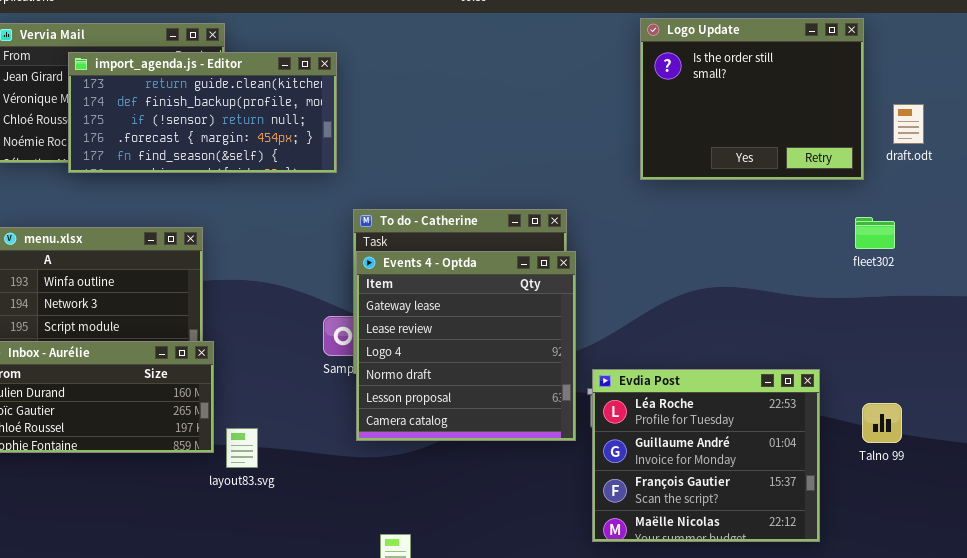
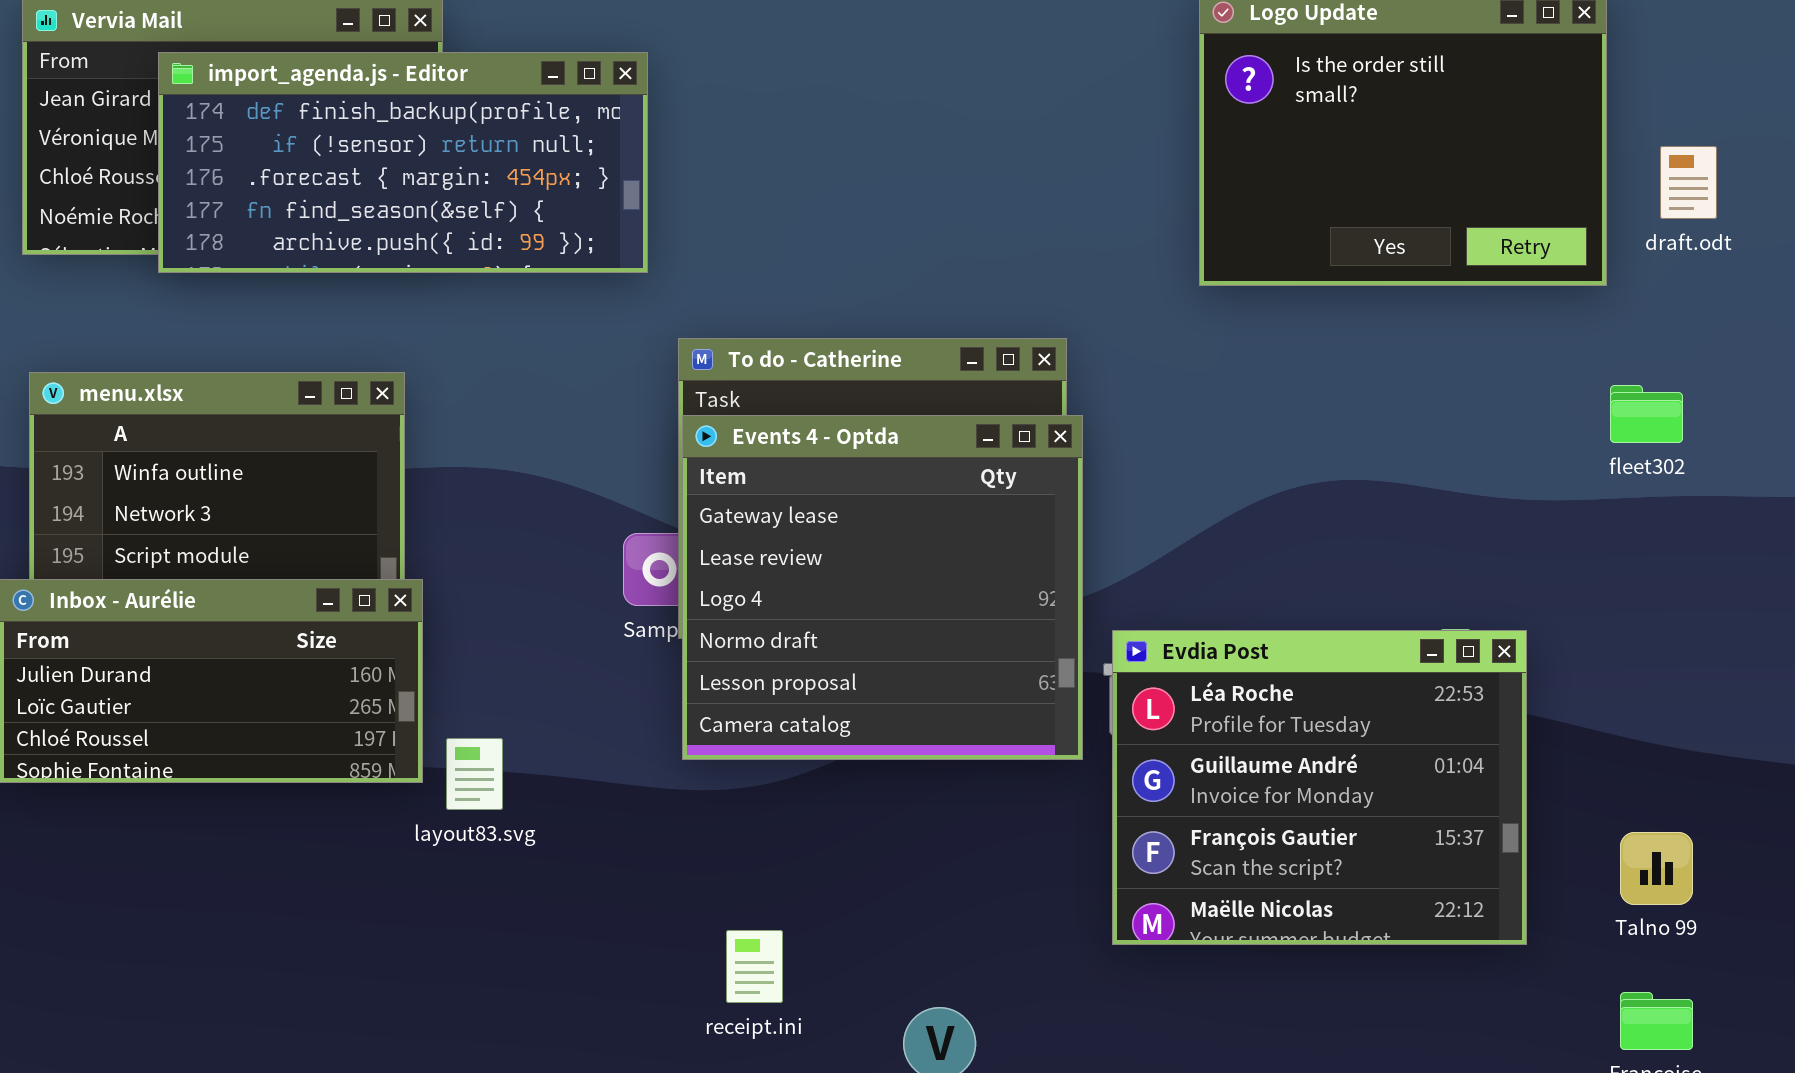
import_agenda.js - Editor: [68,52,337,173] -> [158,52,648,273], scrolled down 1 row
fleet302: [855,217,895,249] -> [1610,385,1683,443], moved
Talno 99: [862,403,902,443] -> [1620,832,1693,905], moved

